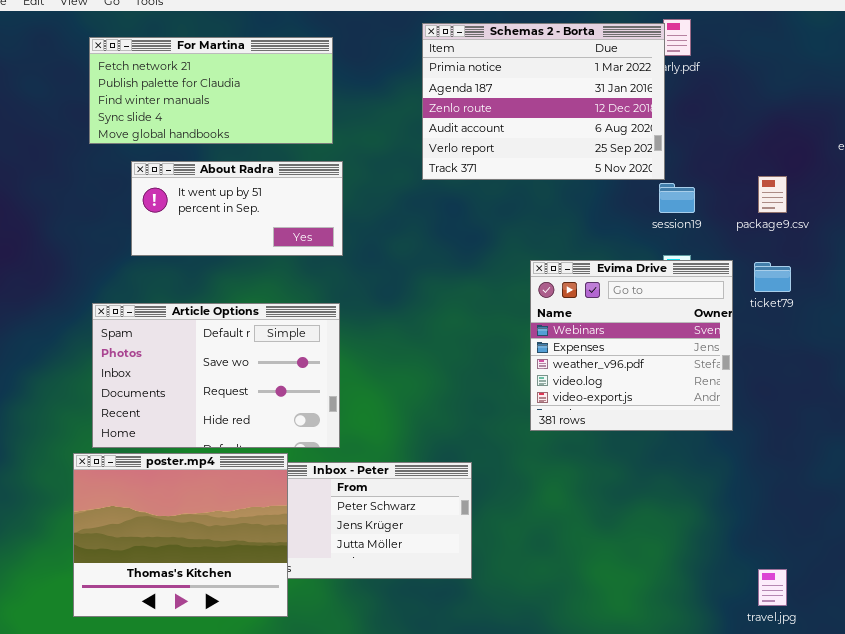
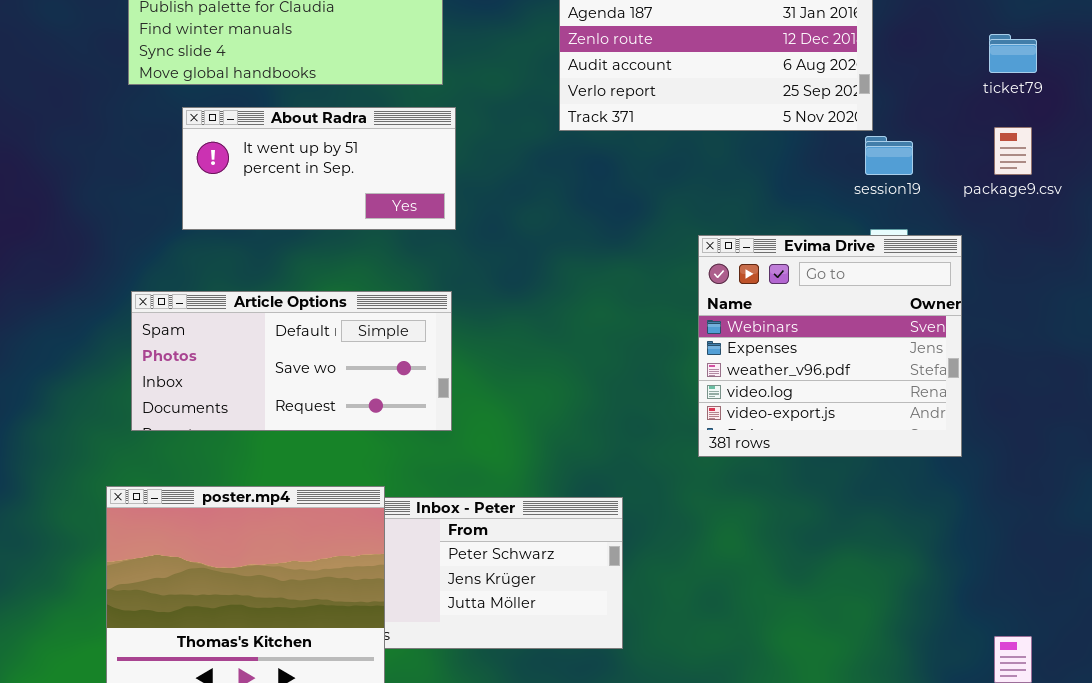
ticket79: [754,262,791,292] -> [989,34,1037,73], moved
Article Options: [92,303,340,448] -> [131,291,452,431], resized

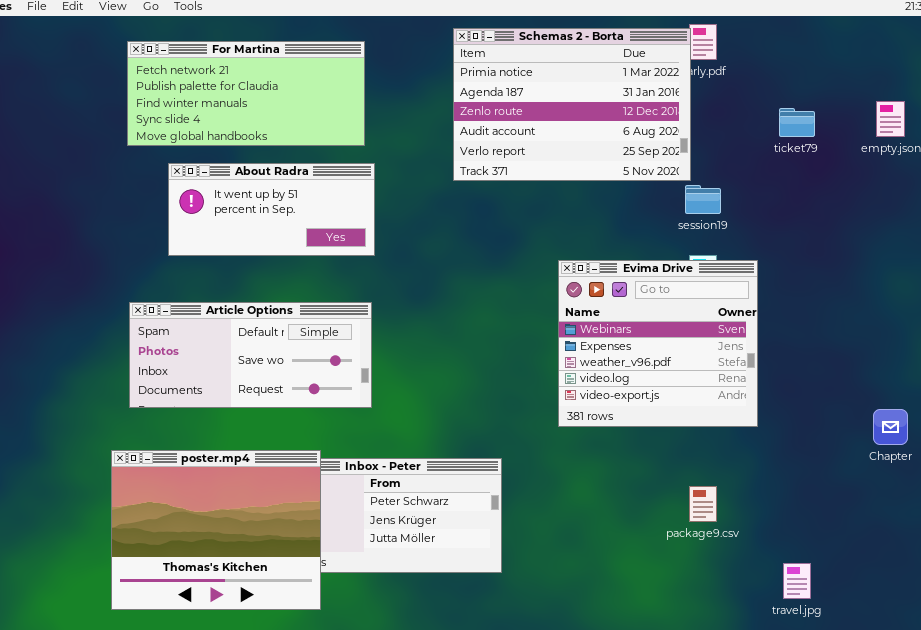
package9.csv: [994,127,1032,175] -> [689,486,717,522], moved

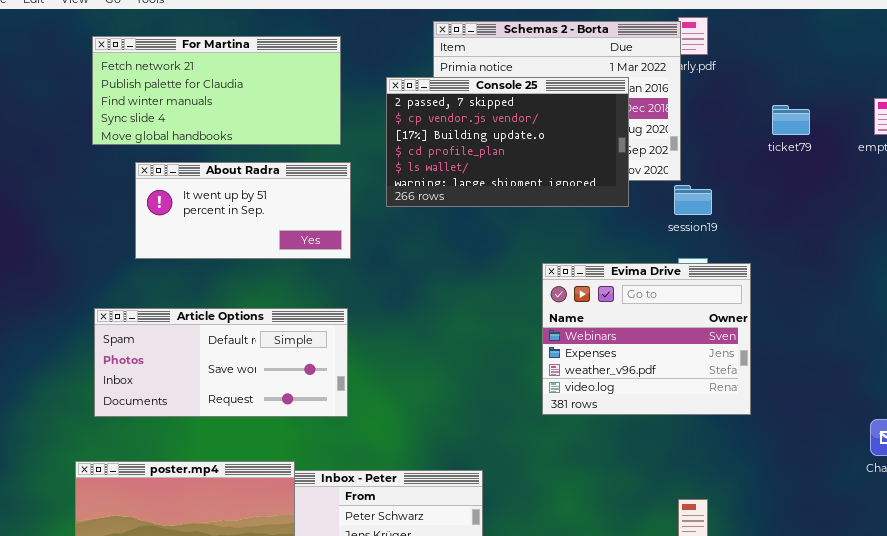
Console 25: none -> [386,77,629,207], opened
Evima Drive: [558,260,758,427] -> [542,263,751,415], resized

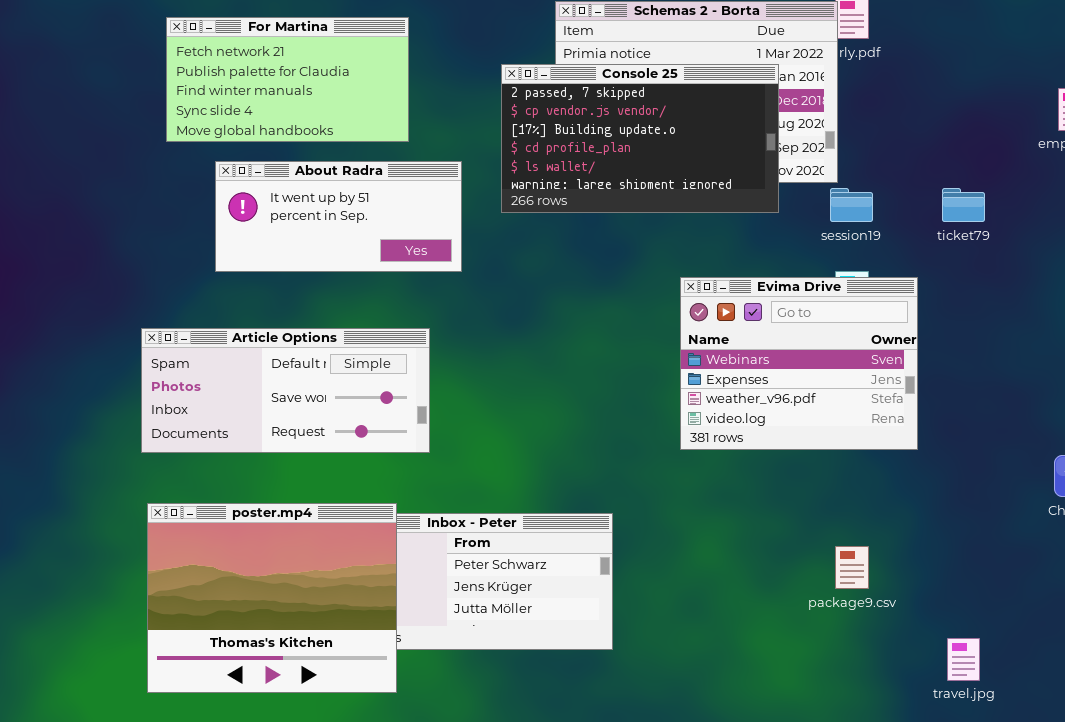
For Martina: [92,36,341,145] -> [166,17,409,142], resized
ticket79: [772,105,810,135] -> [942,188,985,222], moved
Article Options: [94,308,348,417] -> [141,328,430,453], moved

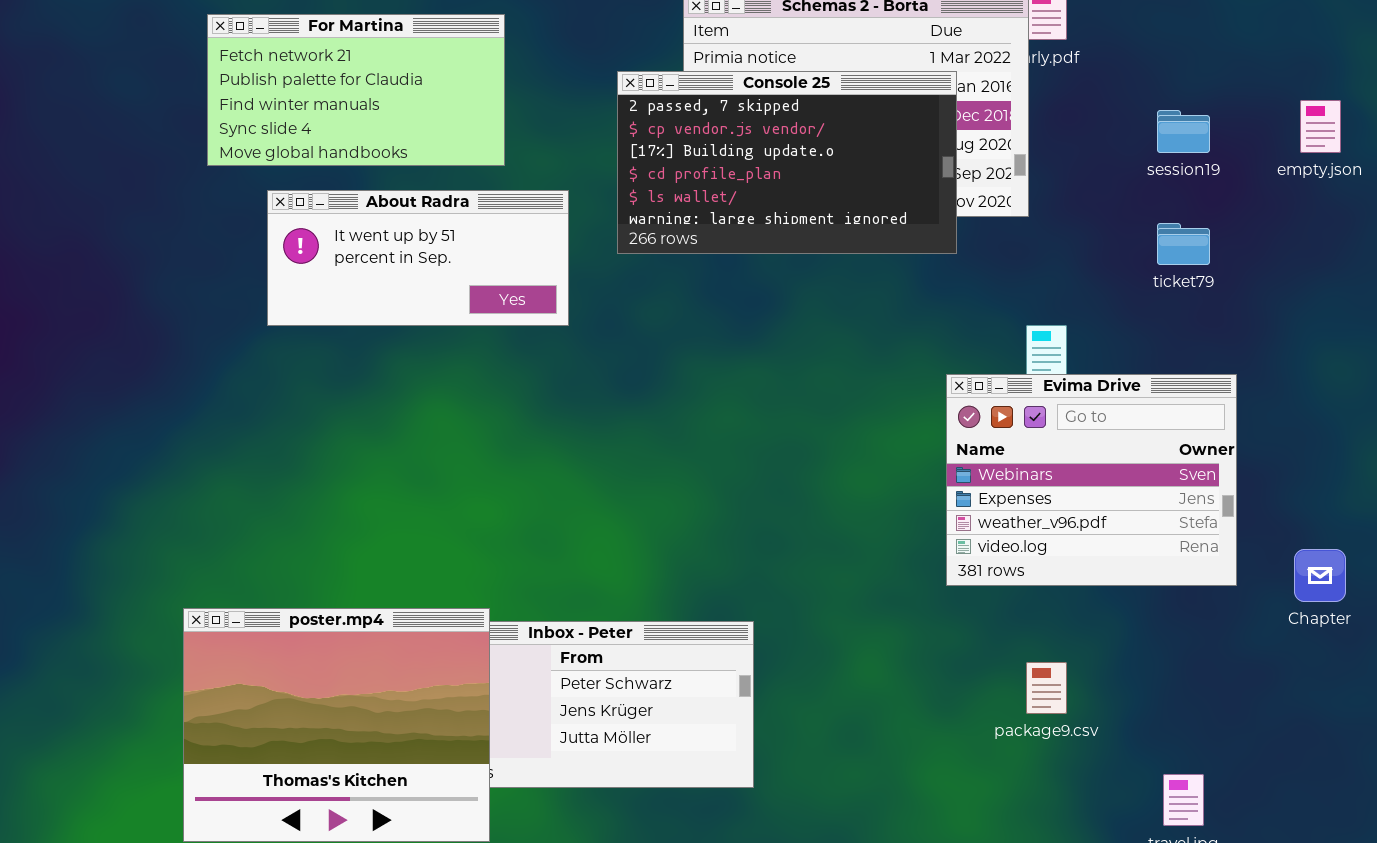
session19: [830,188,873,222] -> [1157,110,1210,153], moved
Evima Drive: [680,277,918,450] -> [946,374,1237,586], moved
Article Options: [141,328,430,453] -> none, closed

